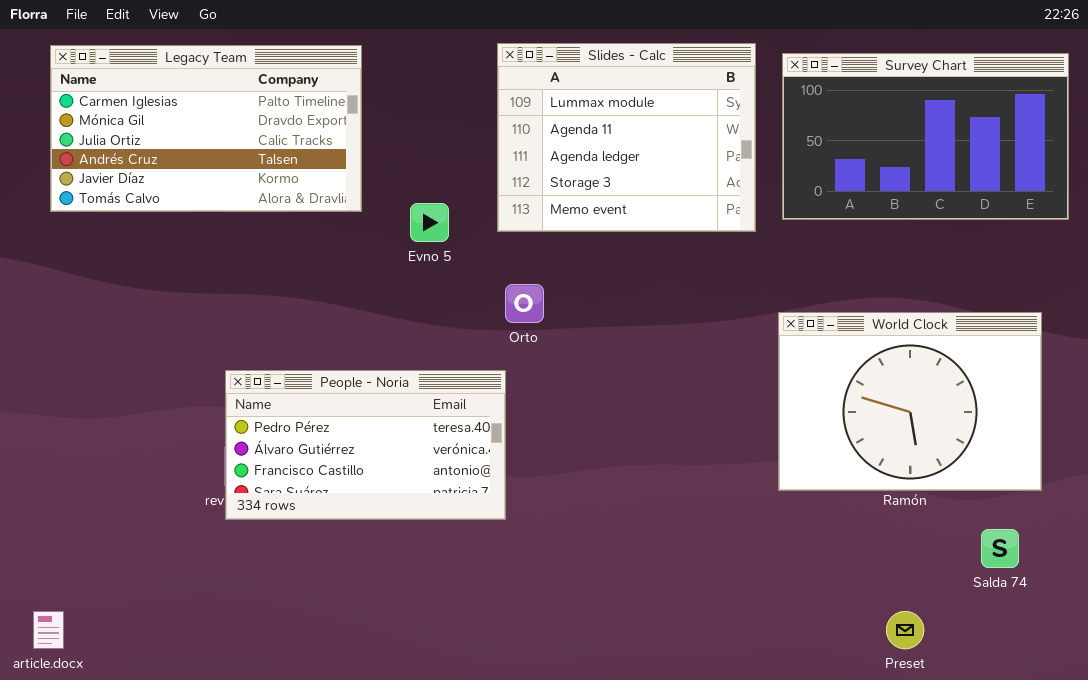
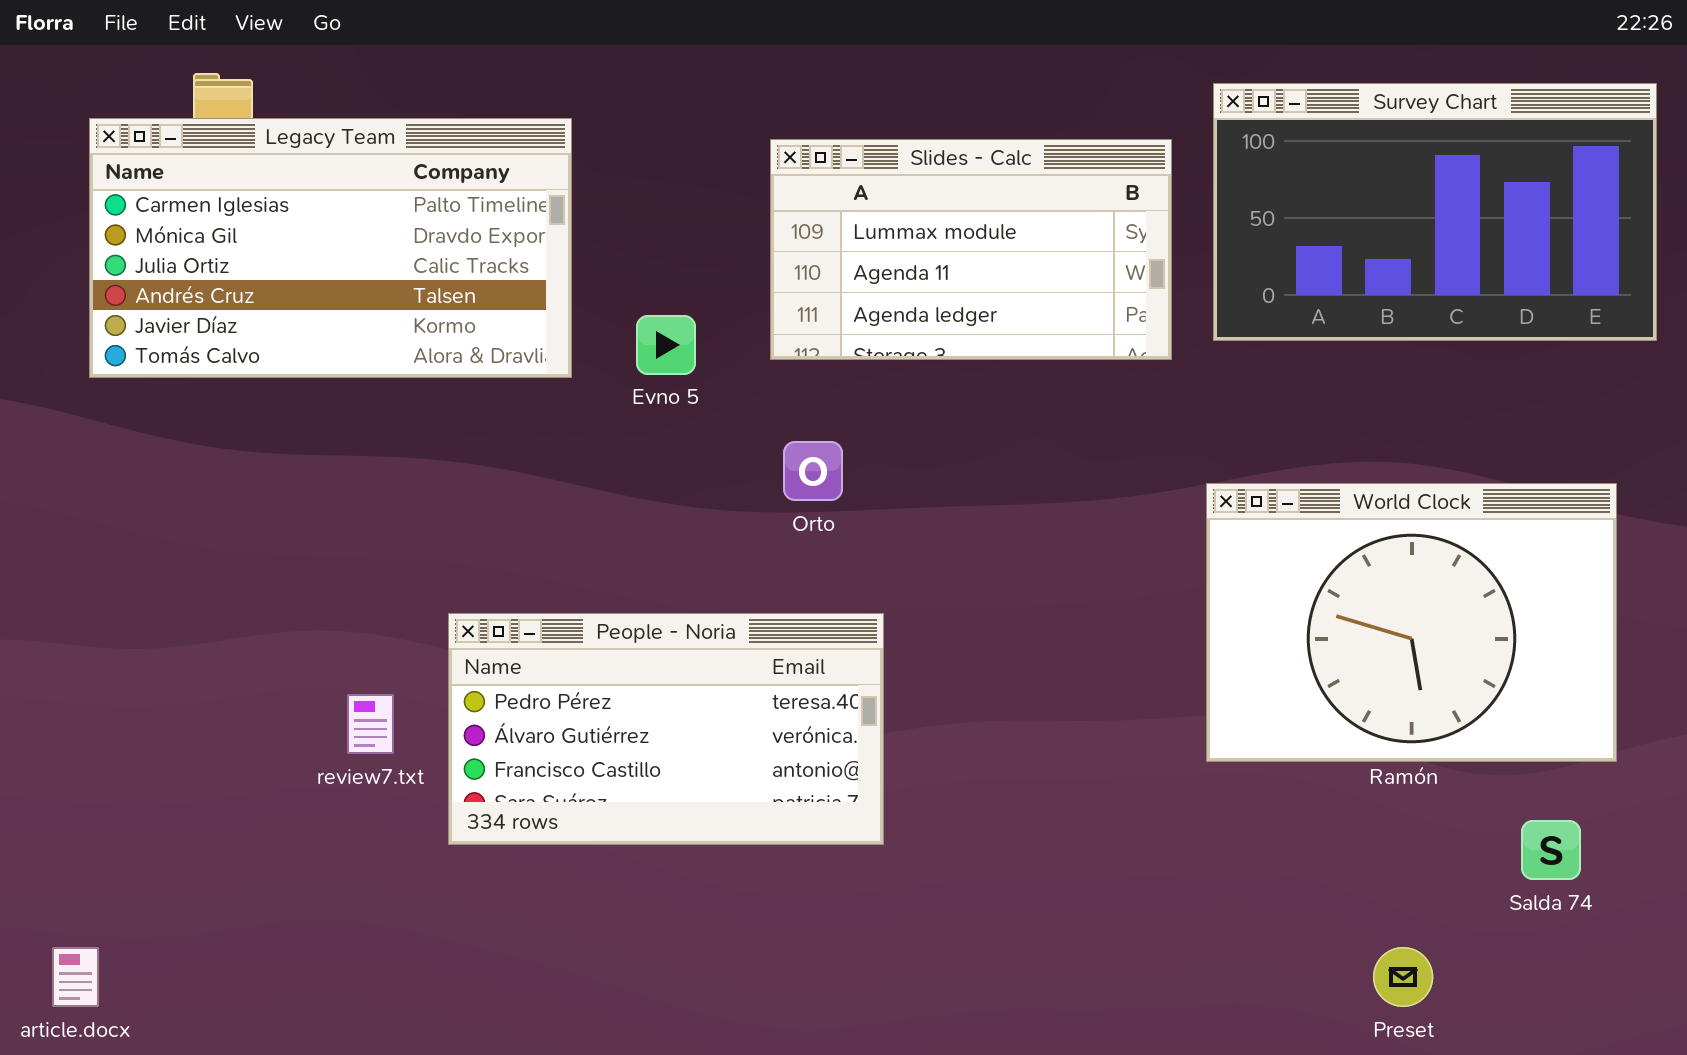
Slides - Calc: [497,43,756,232] -> [770,139,1172,360], resized
Legacy Team: [50,45,362,212] -> [89,118,572,378], moved
People - Noria: [225,370,506,520] -> [448,613,884,845], moved

